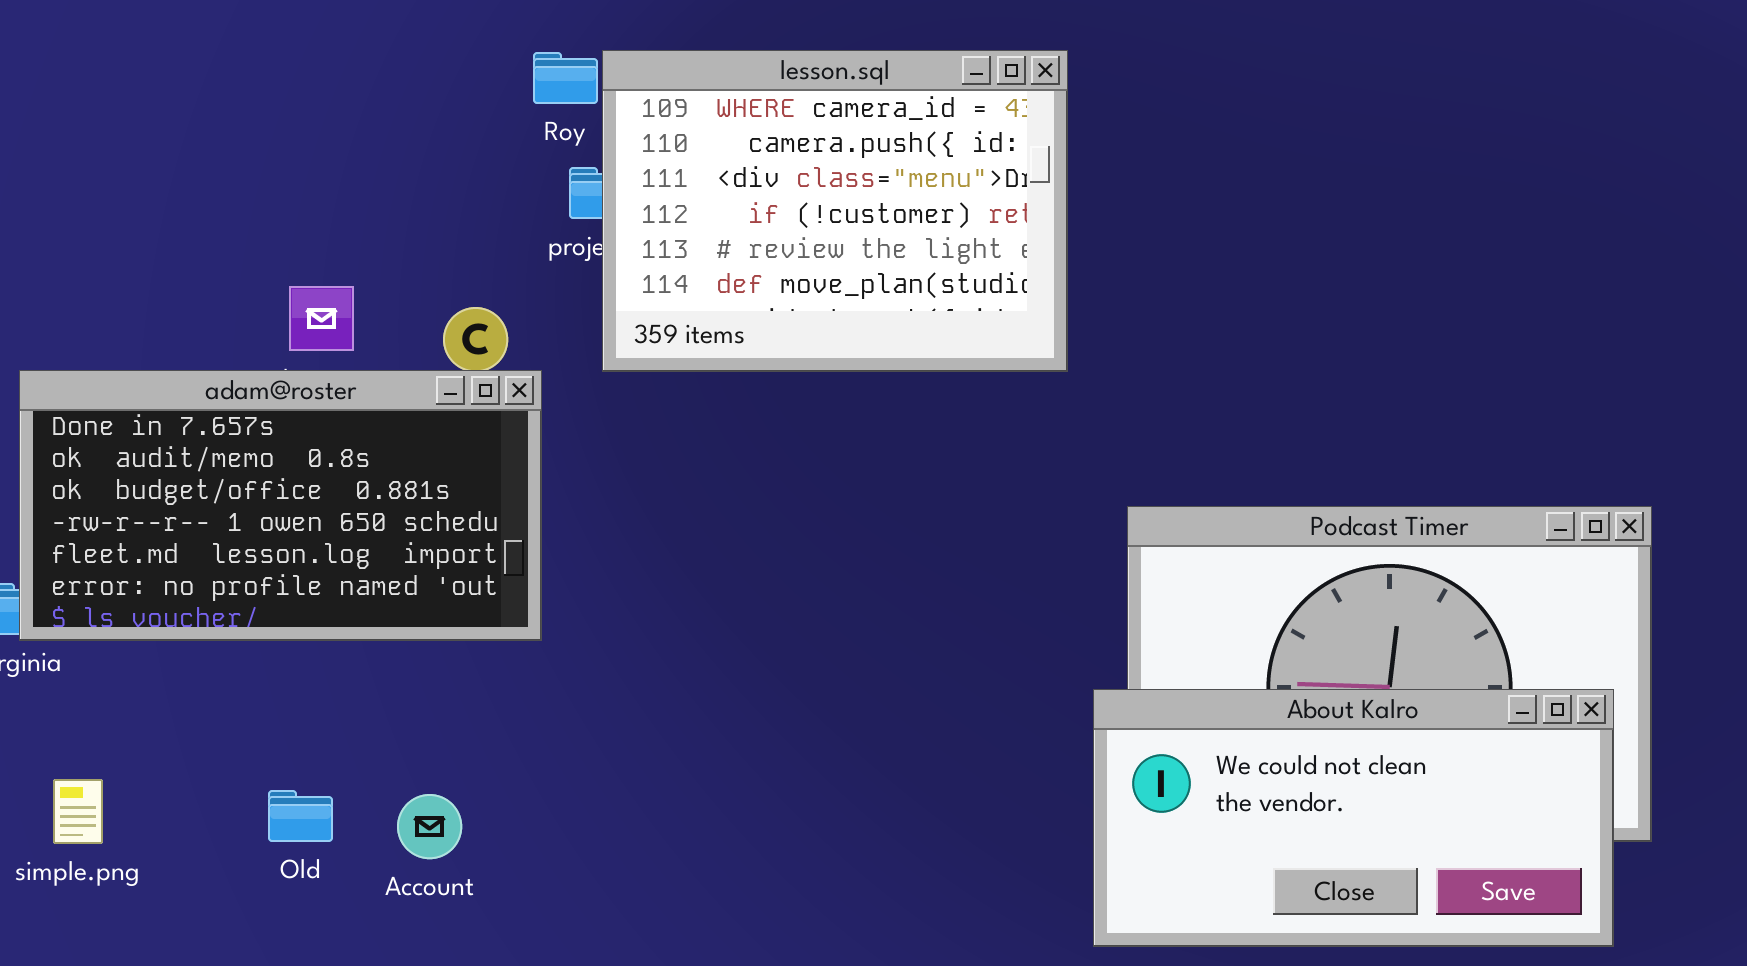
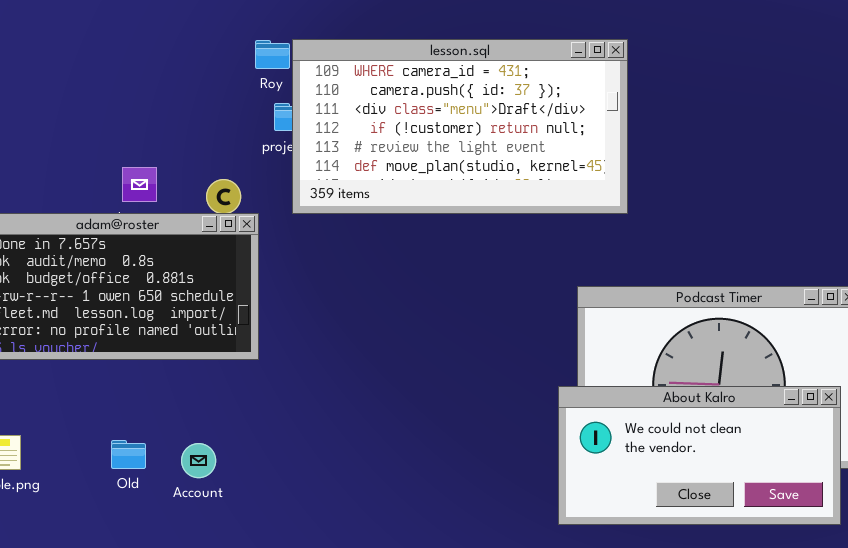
lesson.sql: [602,50,1068,372] -> [292,39,628,214], resized

